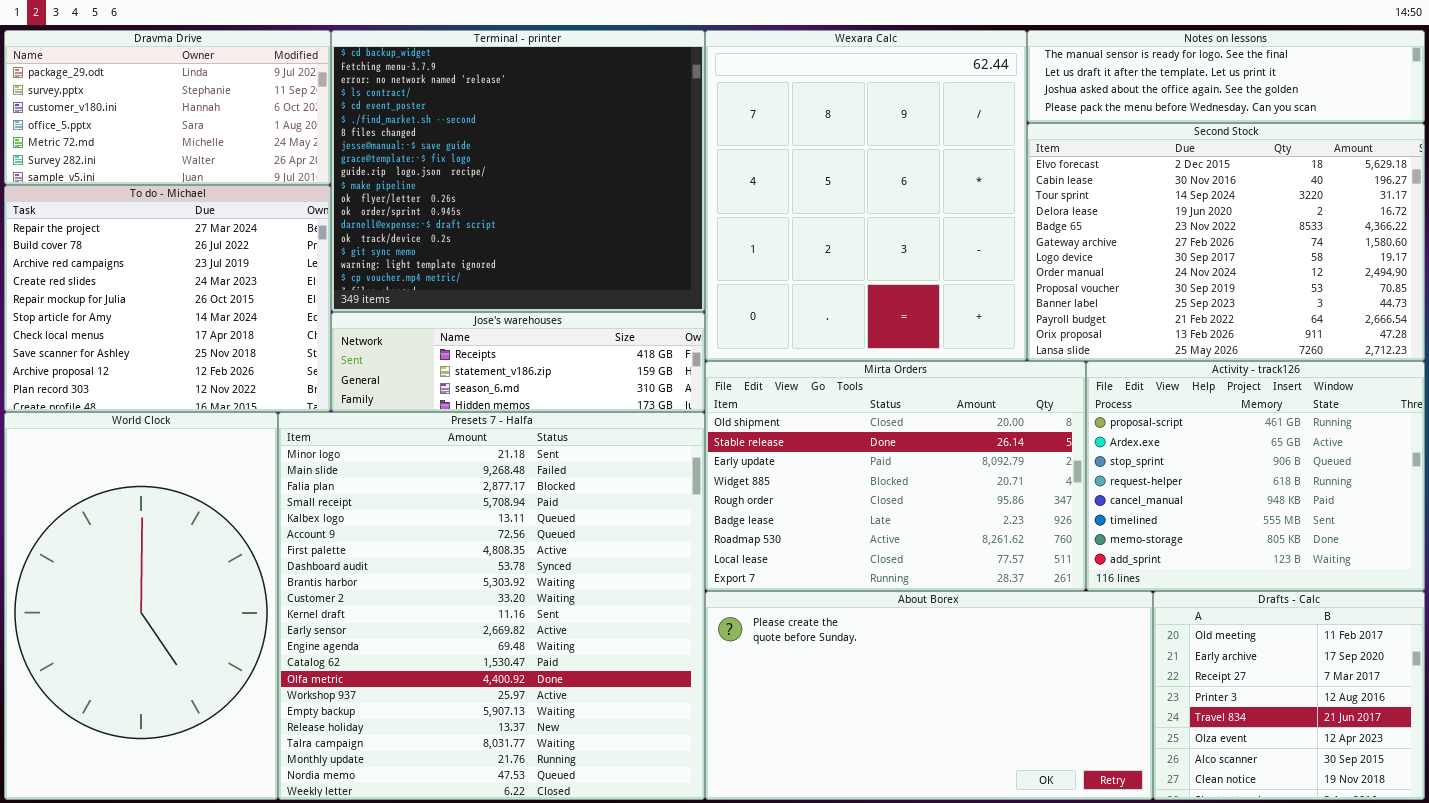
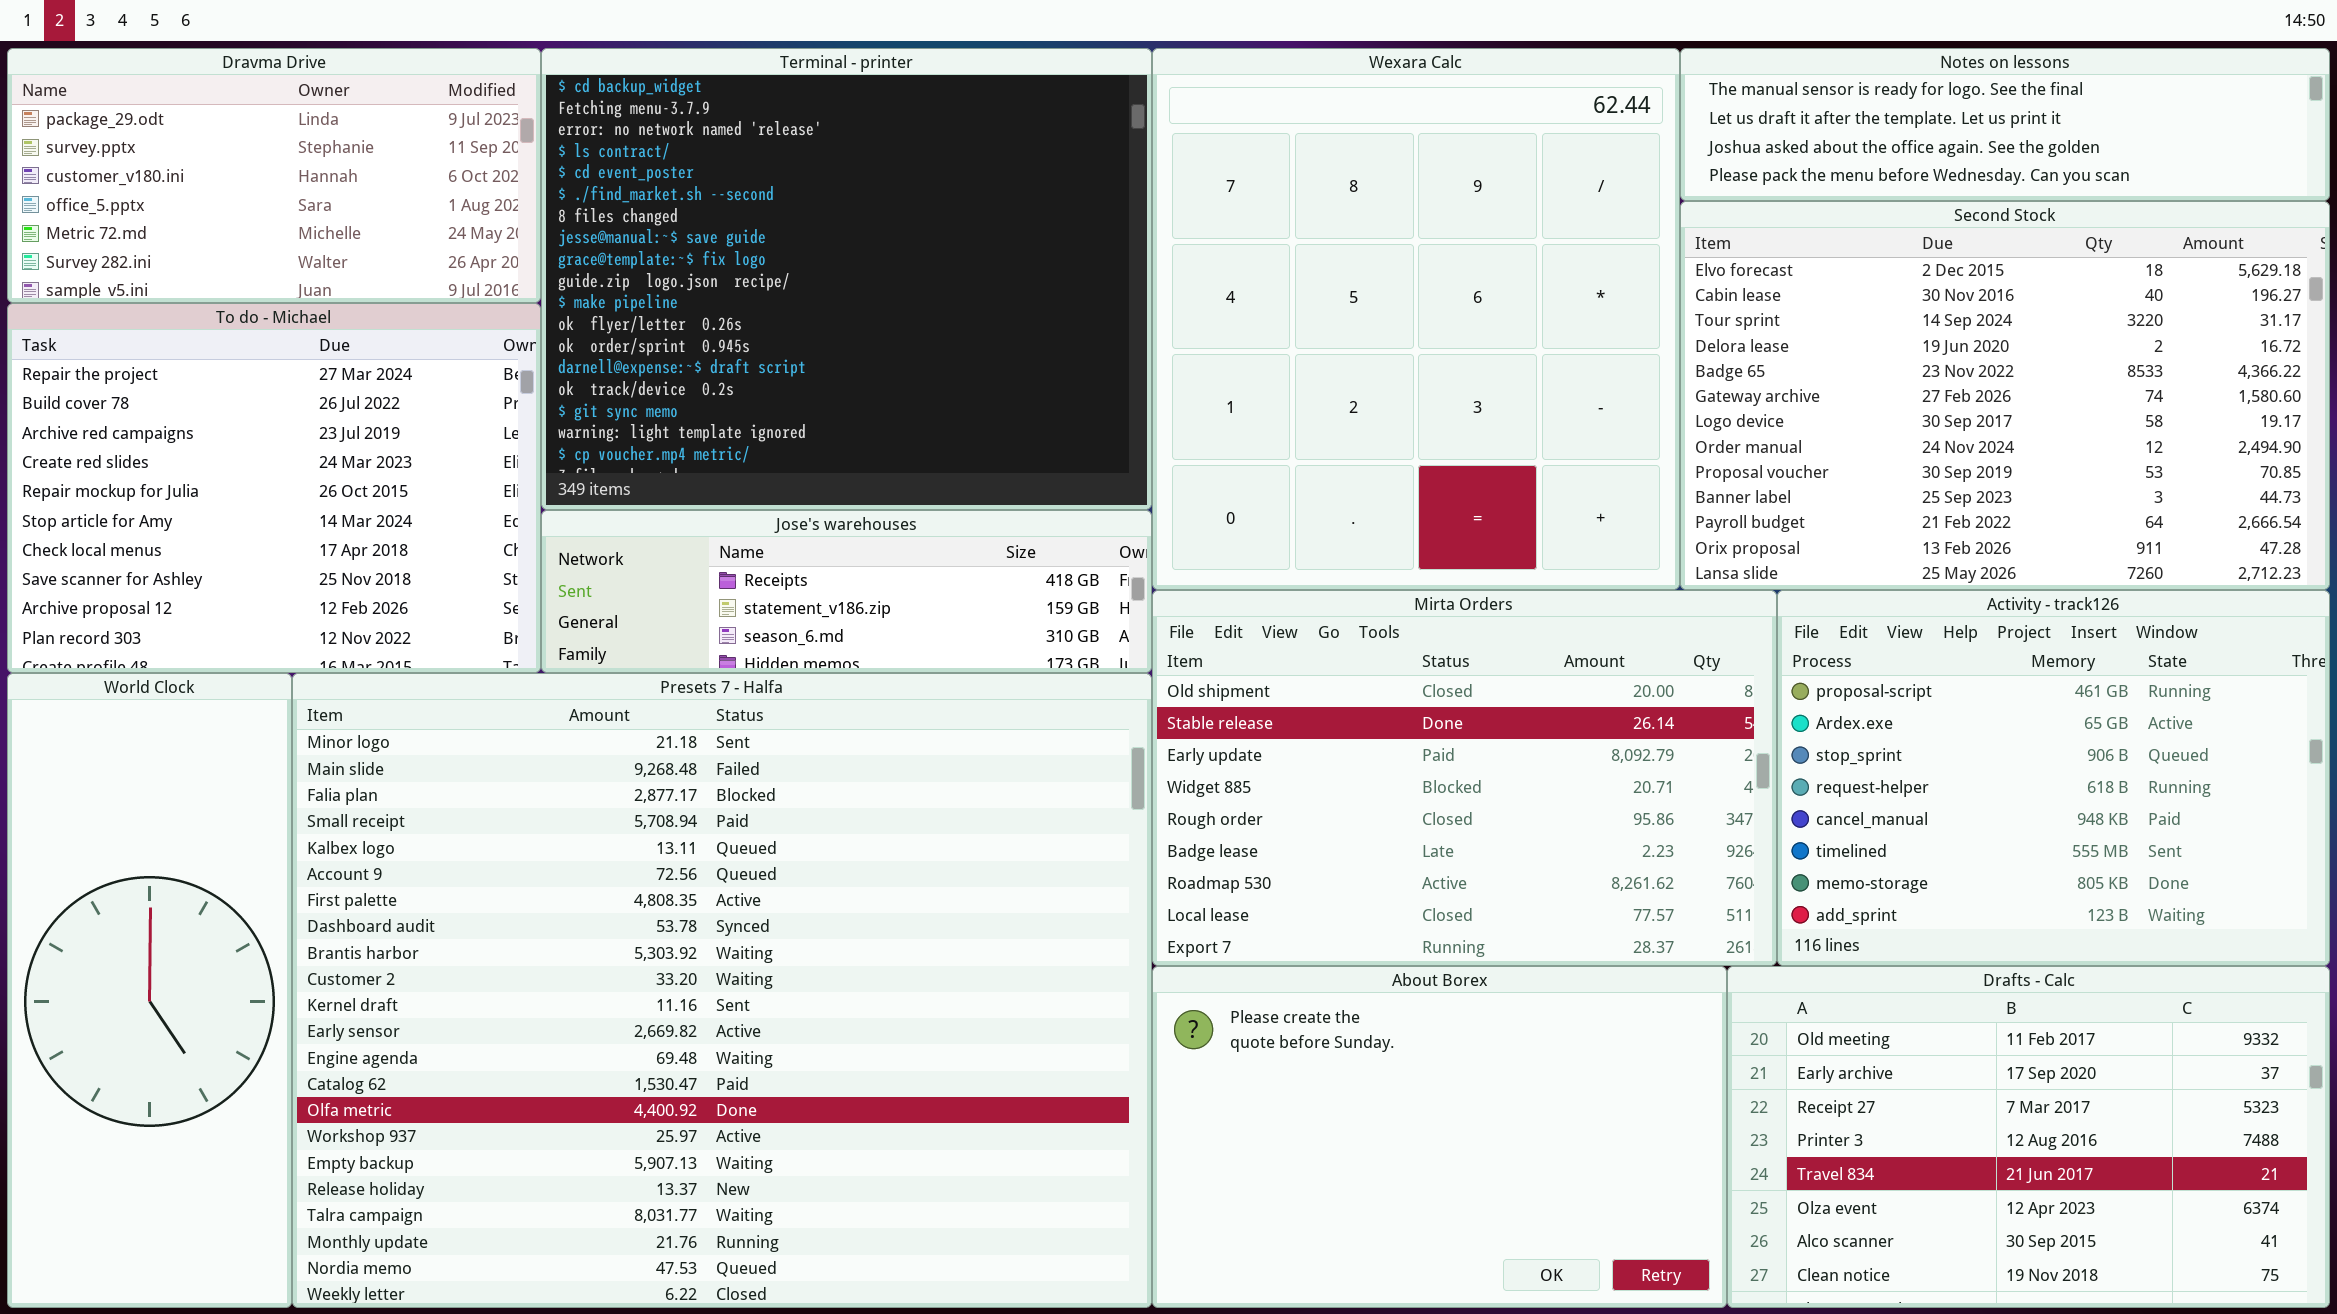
World Clock: [4,412,278,800] -> [7,673,292,1308], resized
Presets 7 - Halfa: [278,412,705,800] -> [292,673,1152,1308], resized
About Borex: [705,591,1153,800] -> [1152,966,1727,1308], resized
Drafts - Calc: [1153,591,1425,800] -> [1727,966,2330,1308], resized

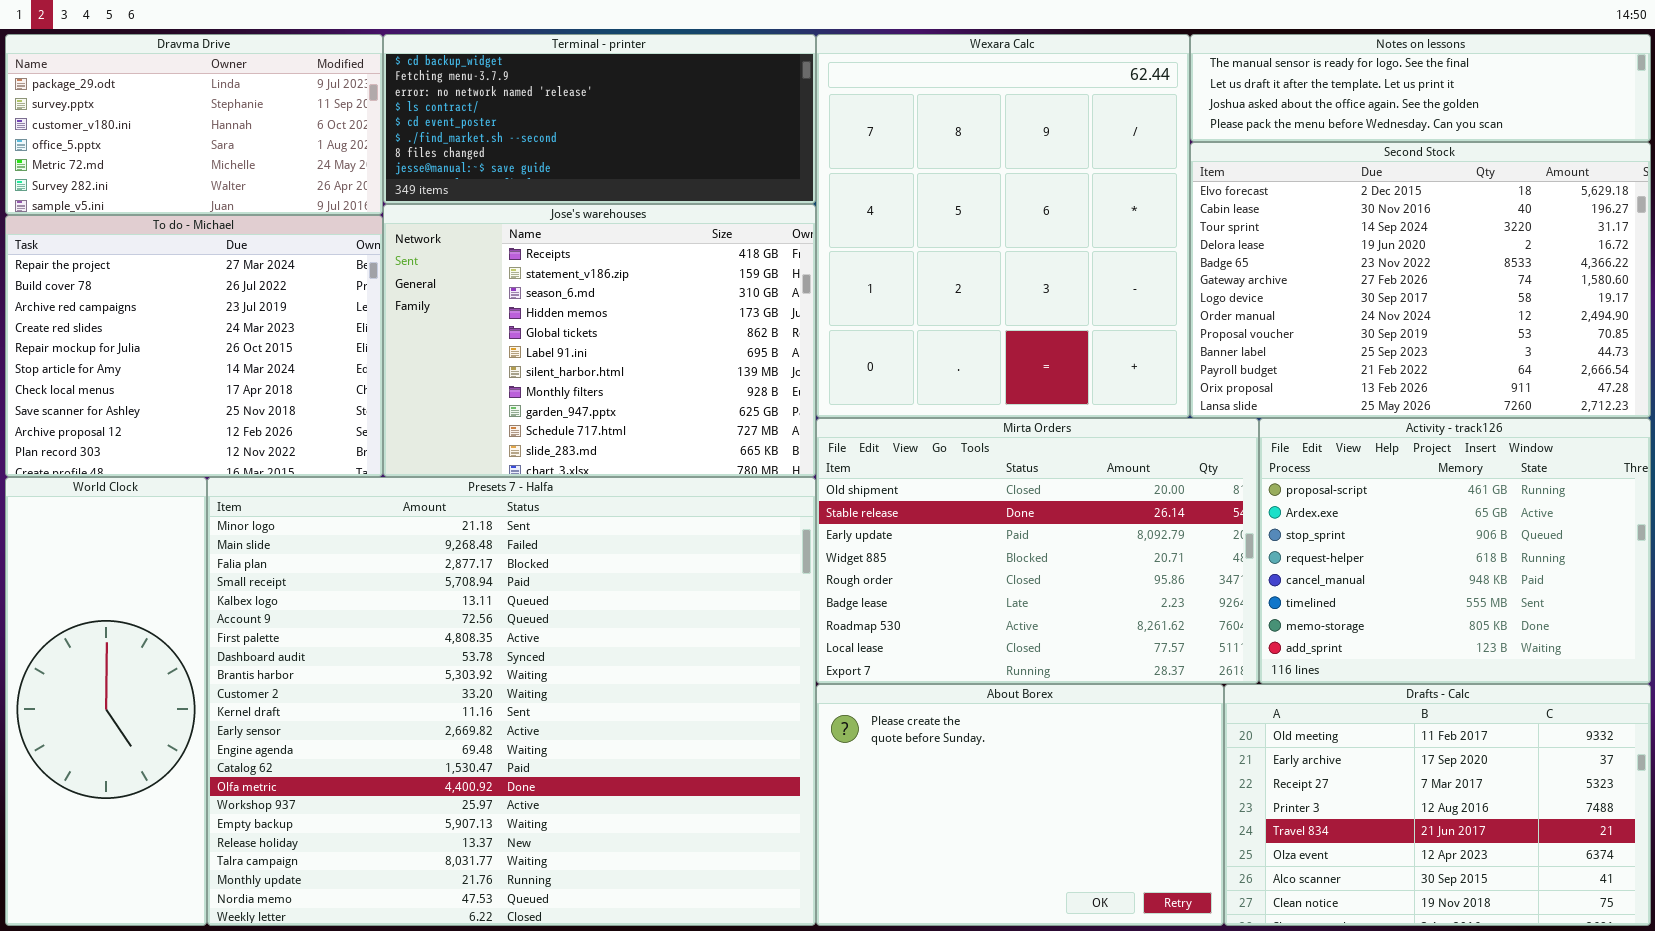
Terminal - printer: [541,48,1152,510] -> [383,34,816,204], resized
Jose's warehouses: [541,510,1152,673] -> [383,204,816,477], resized

